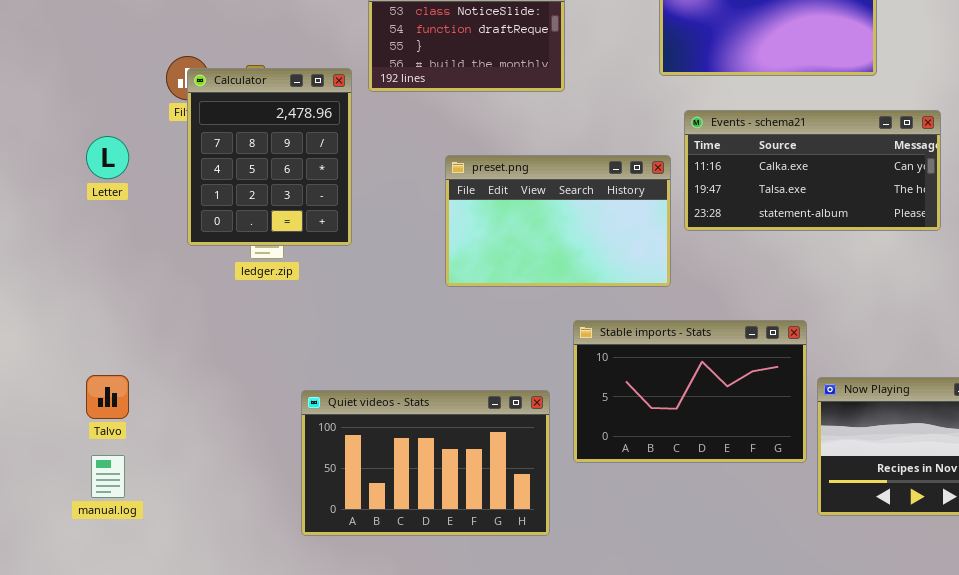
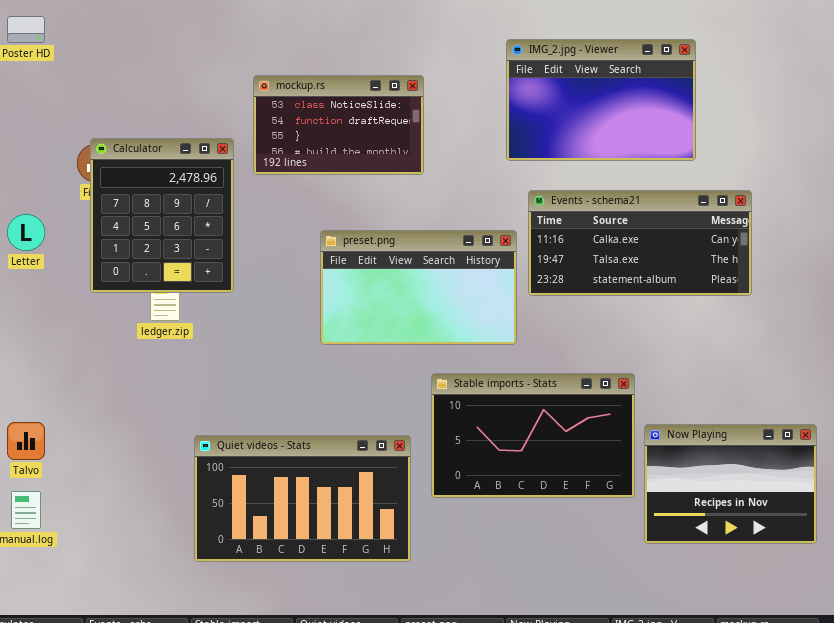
Calculator: [187,68,352,246] -> [90,138,234,293], moved

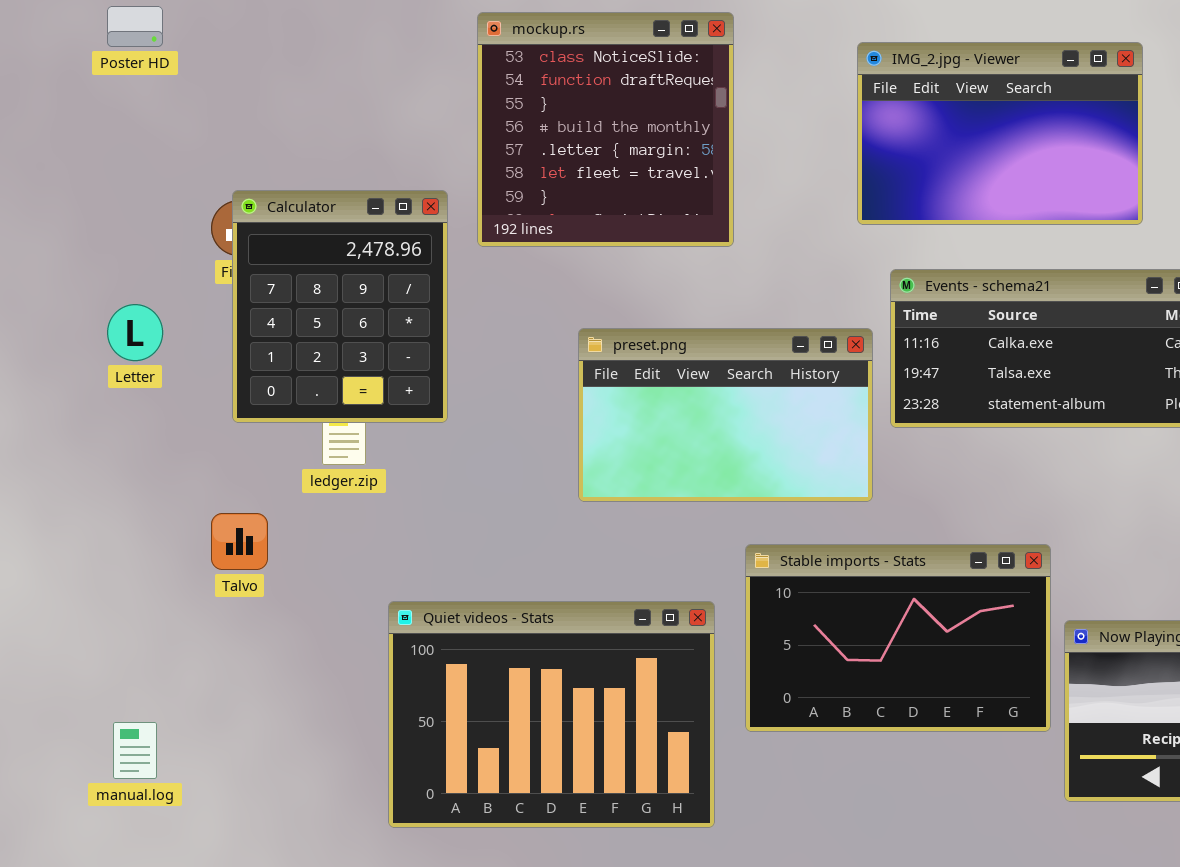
mockup.rs: [253,75,424,175] -> [477,12,734,247], resized
Talvo: [7,422,45,460] -> [211,513,268,570], moved
Quiet videos - Stats: [194,435,411,562] -> [388,601,715,828], resized

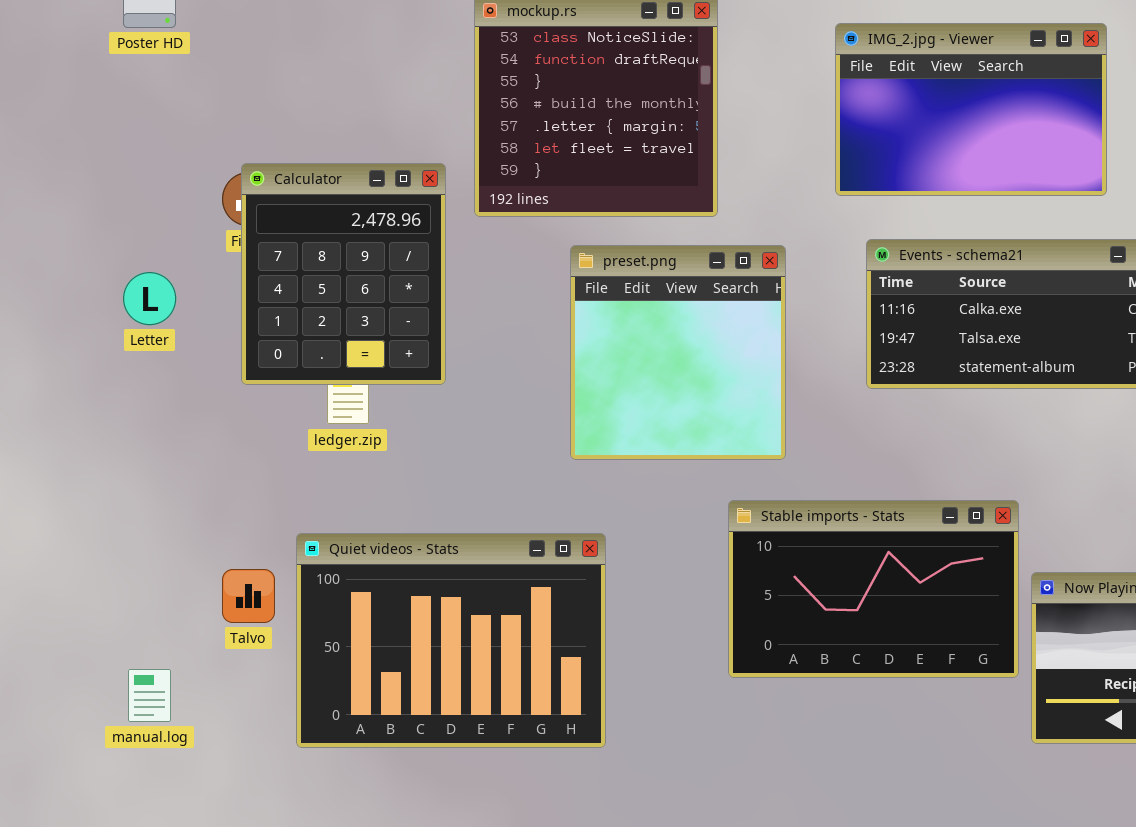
preset.png: [578,328,873,502] -> [570,245,786,460], resized
Talvo: [211,513,268,570] -> [222,569,275,623], moved
Quiet videos - Stats: [388,601,715,828] -> [296,533,606,748], moved

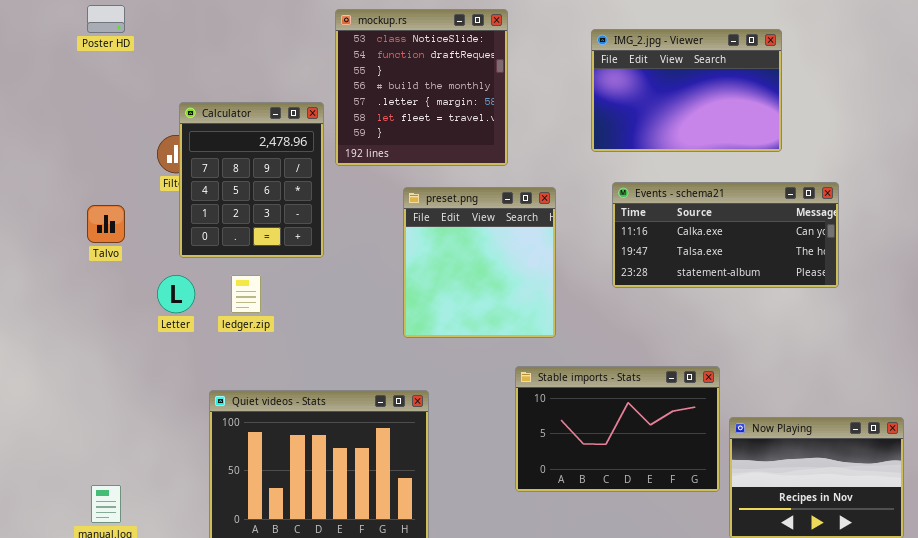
Calculator: [241,163,446,385] -> [179,102,324,258], moved
Letter: [123,272,176,325] -> [157,275,195,313], moved
Talvo: [222,569,275,623] -> [87,205,125,243], moved

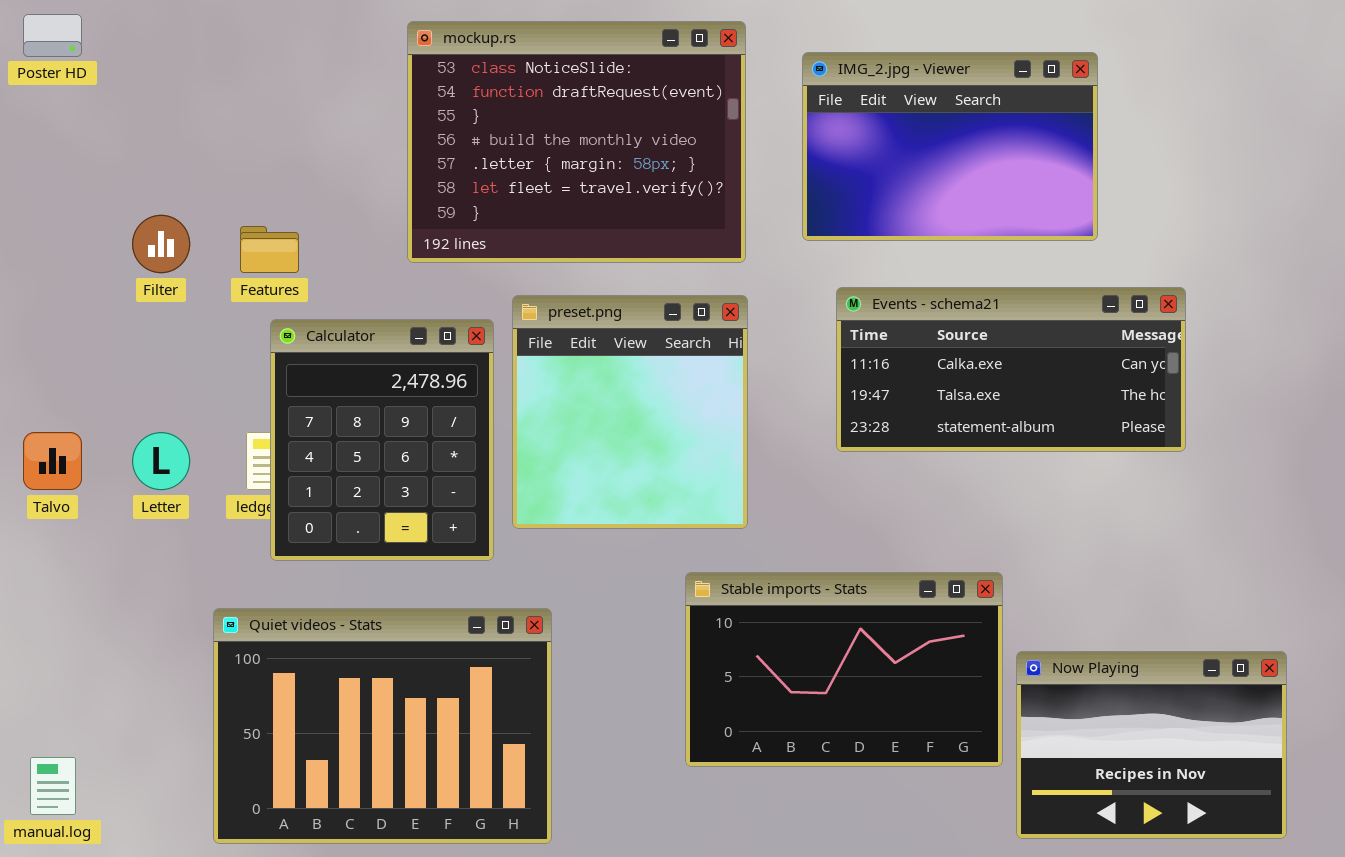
mockup.rs: [335,9,508,166] -> [407,21,746,263], resized
Calculator: [179,102,324,258] -> [270,319,494,561], moved
Talvo: [87,205,125,243] -> [23,432,82,490], moved

